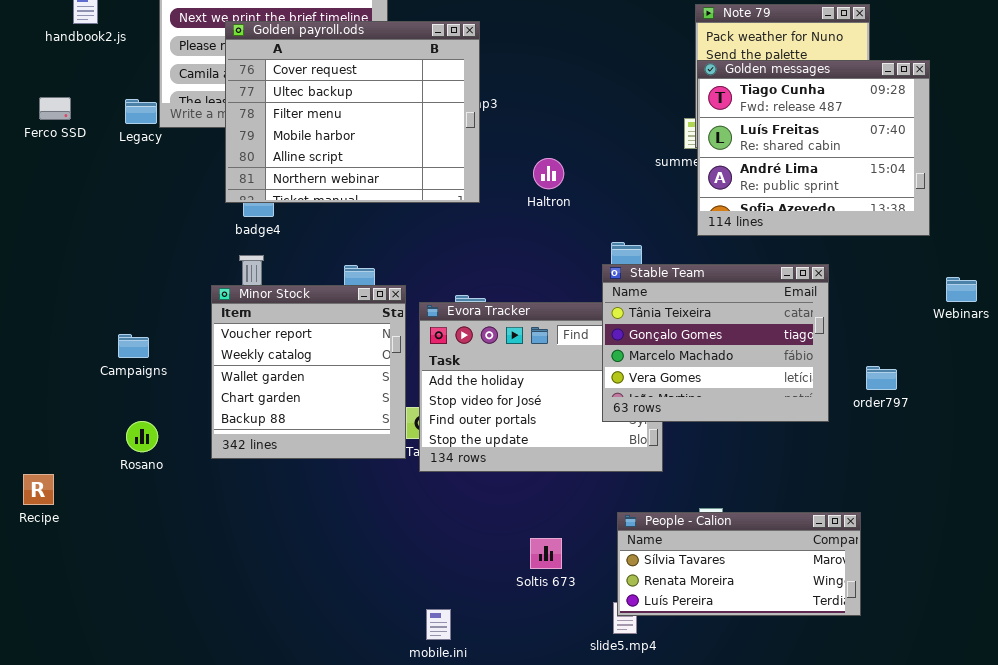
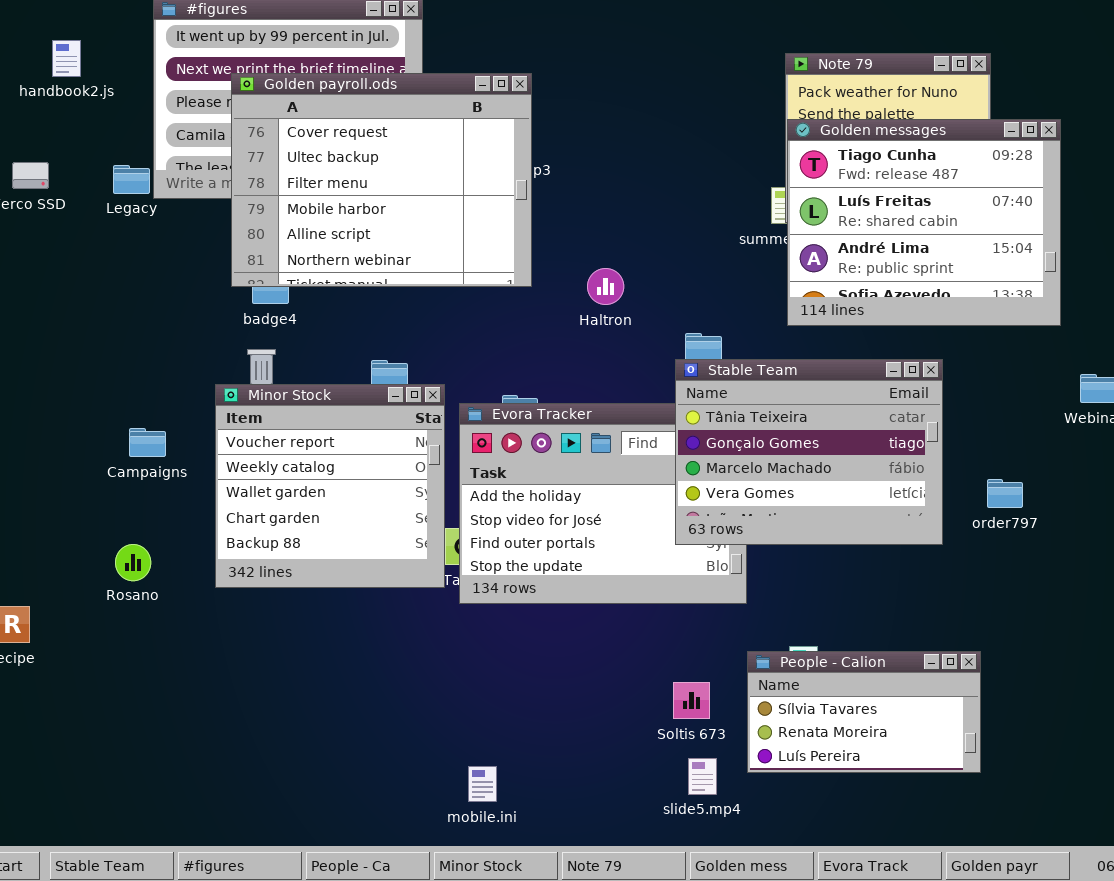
Haltron: [533,158,564,189] -> [587,268,624,305], moved
Campaigns: [118,334,149,358] -> [129,428,166,457], moved
People - Calion: [617,512,861,616] -> [747,651,981,773], resized
Soltis 673: [530,538,562,569] -> [673,682,710,719], moved

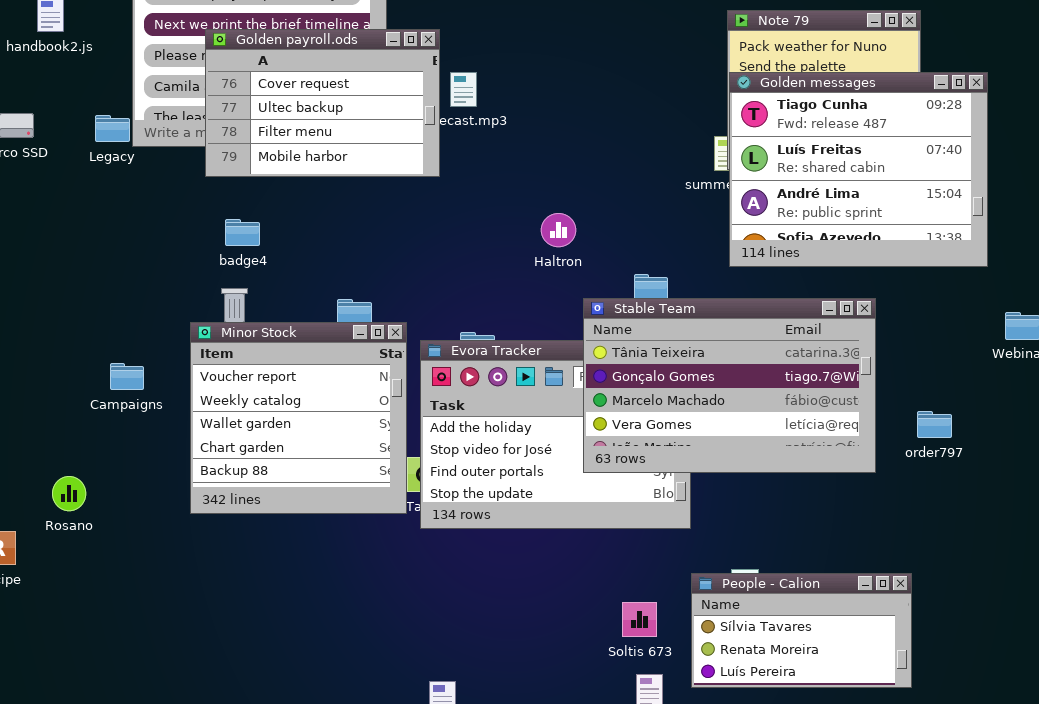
Golden payroll.ods: [231,73,532,287] -> [205,29,440,177], resized
Stable Team: [675,359,943,545] -> [583,298,876,473], resized
Rosano: [115,544,151,581] -> [52,476,86,511], moved

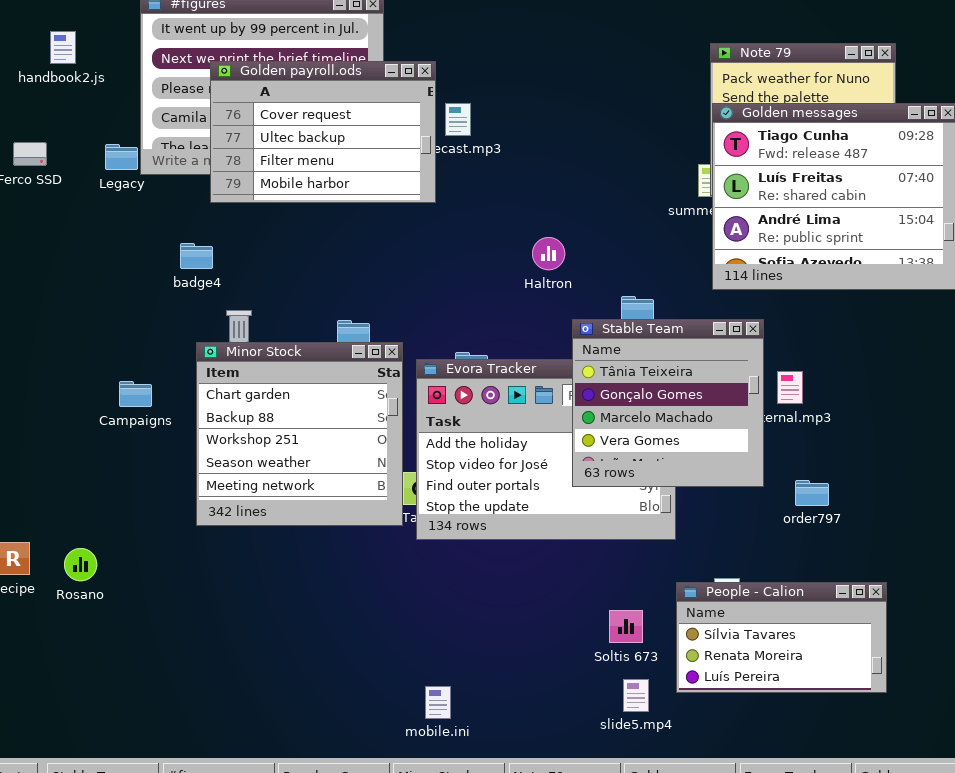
badge4: [225,219,260,246] -> [180,243,213,269], moved
Stable Team: [583,298,876,473] -> [572,319,764,487], resized
Minor Stock: [190,322,407,514] -> [196,342,403,526], scrolled down 3 rows
order797: [917,411,952,438] -> [795,480,829,506], moved
Rosano: [52,476,86,511] -> [64,548,97,581], moved

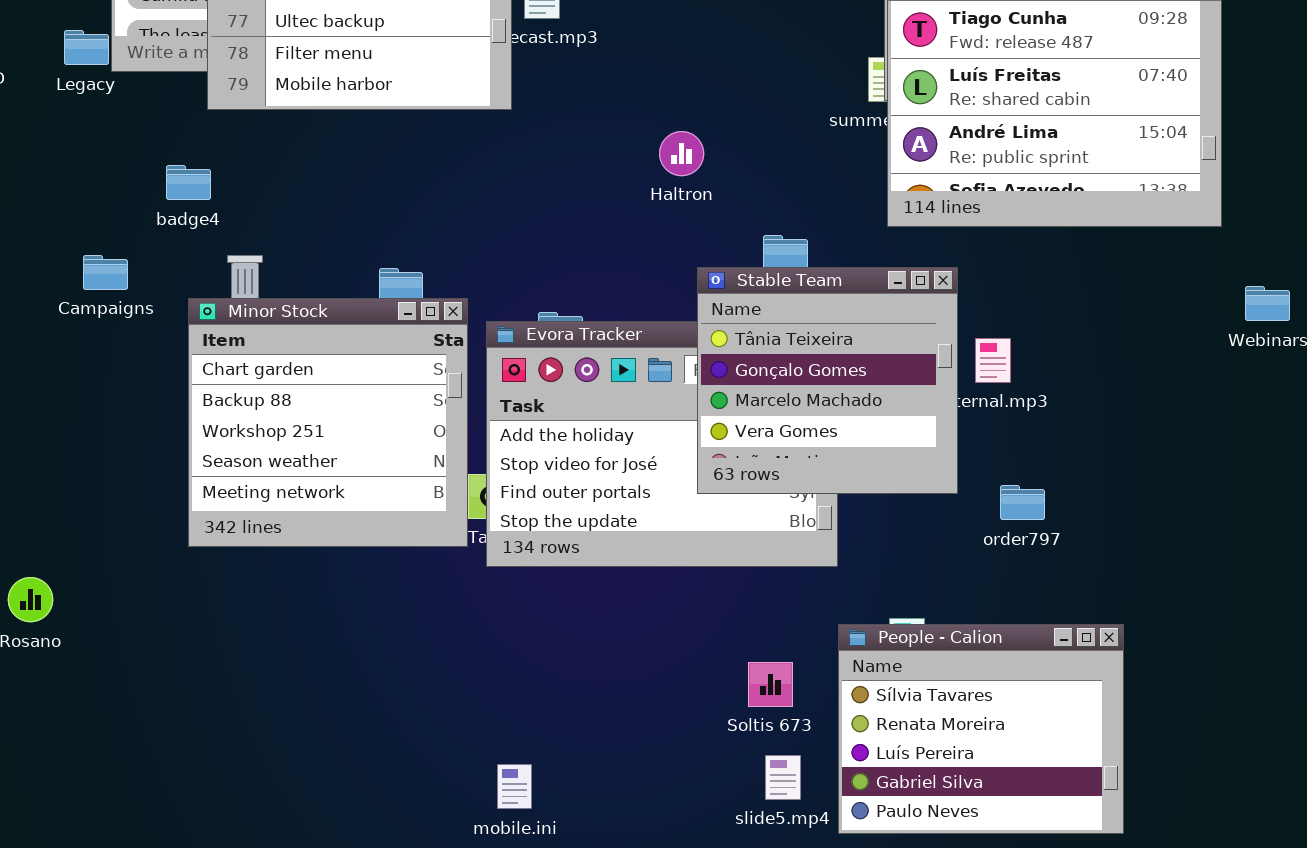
Haltron: [532,237,565,270] -> [659,131,704,176], moved
Campaigns: [119,381,152,407] -> [83,255,128,290], moved
People - Calion: [676,582,887,693] -> [838,624,1124,834], resized

